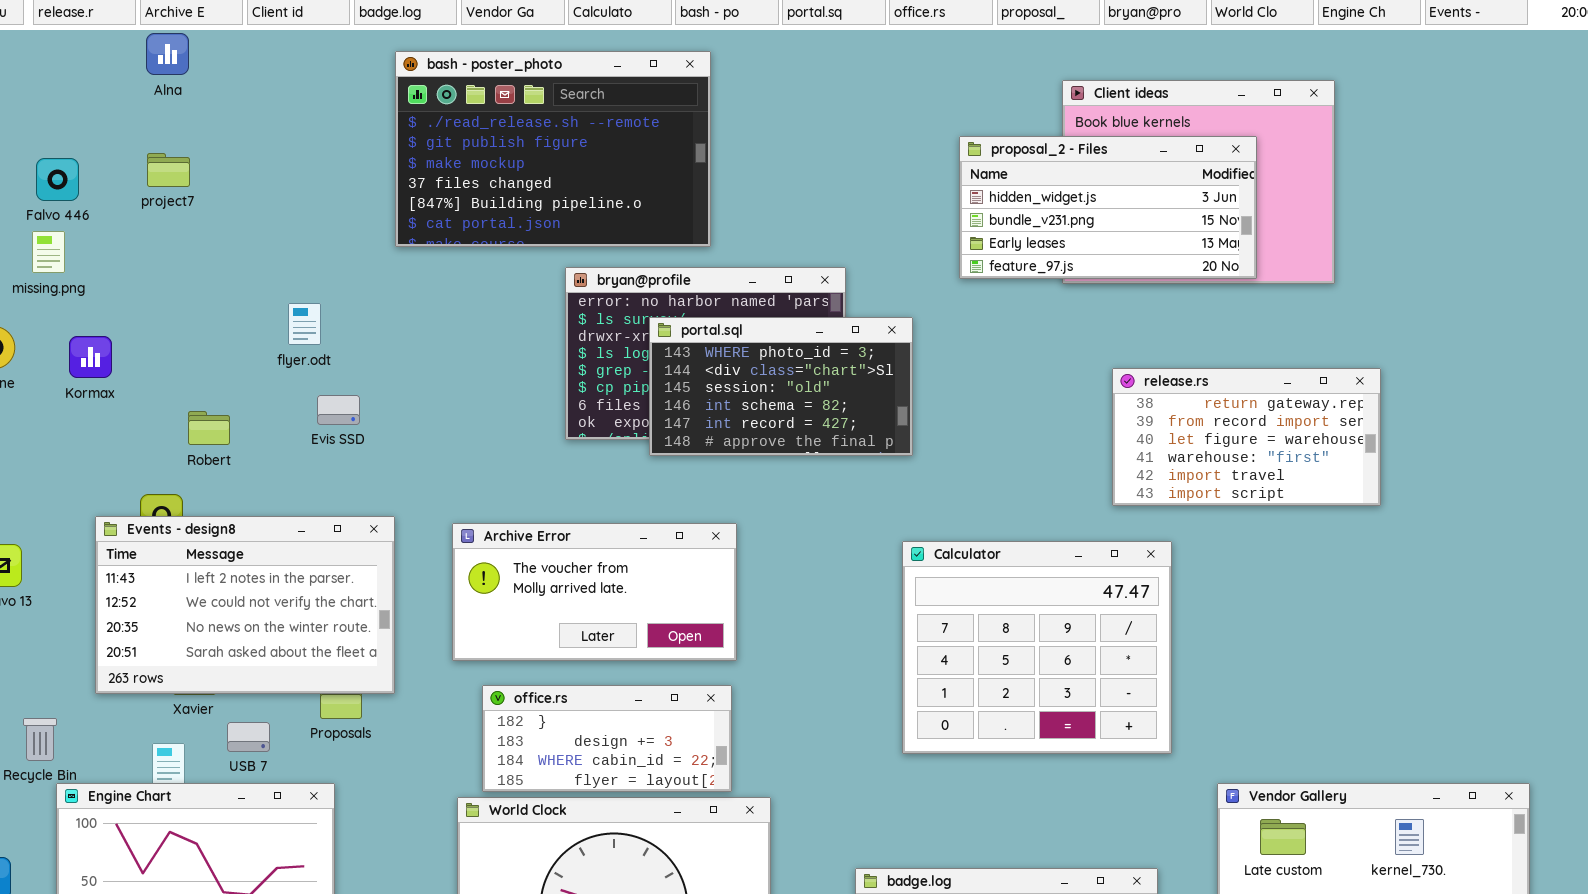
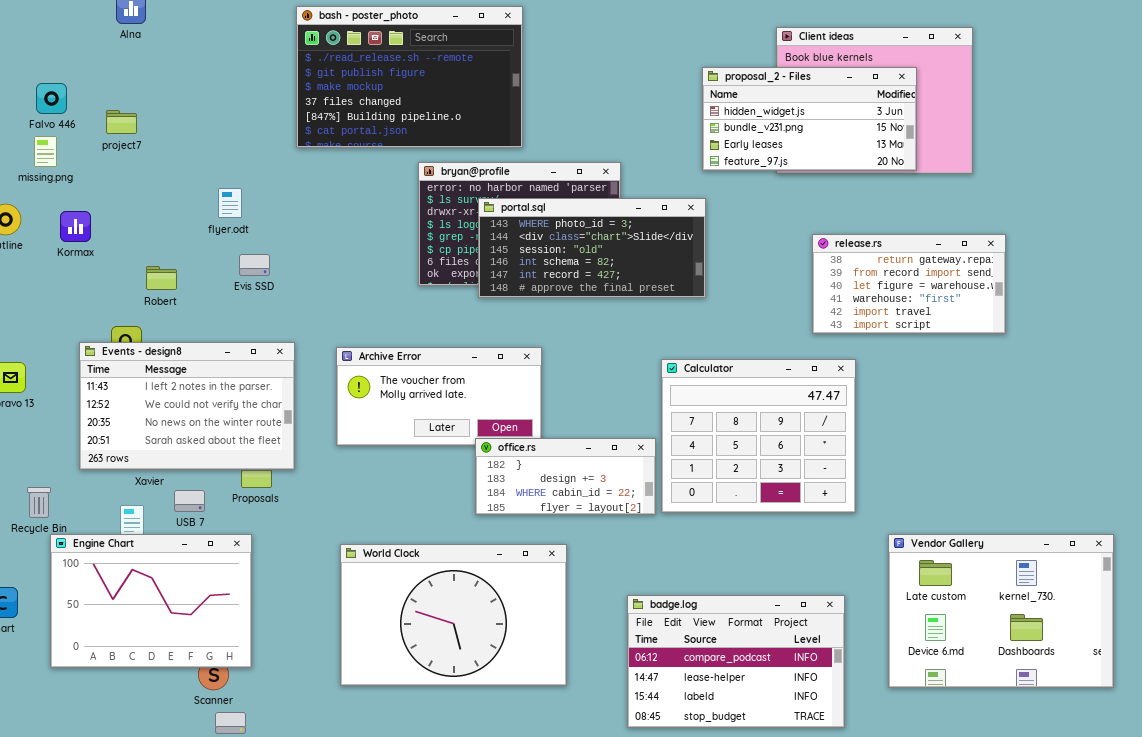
project7: [147,153,190,187] -> [106,110,137,134], moved
portal.sql: [649,317,913,456] -> [478,198,706,298], resized
office.rs: [482,685,732,792] -> [475,438,656,515], moved

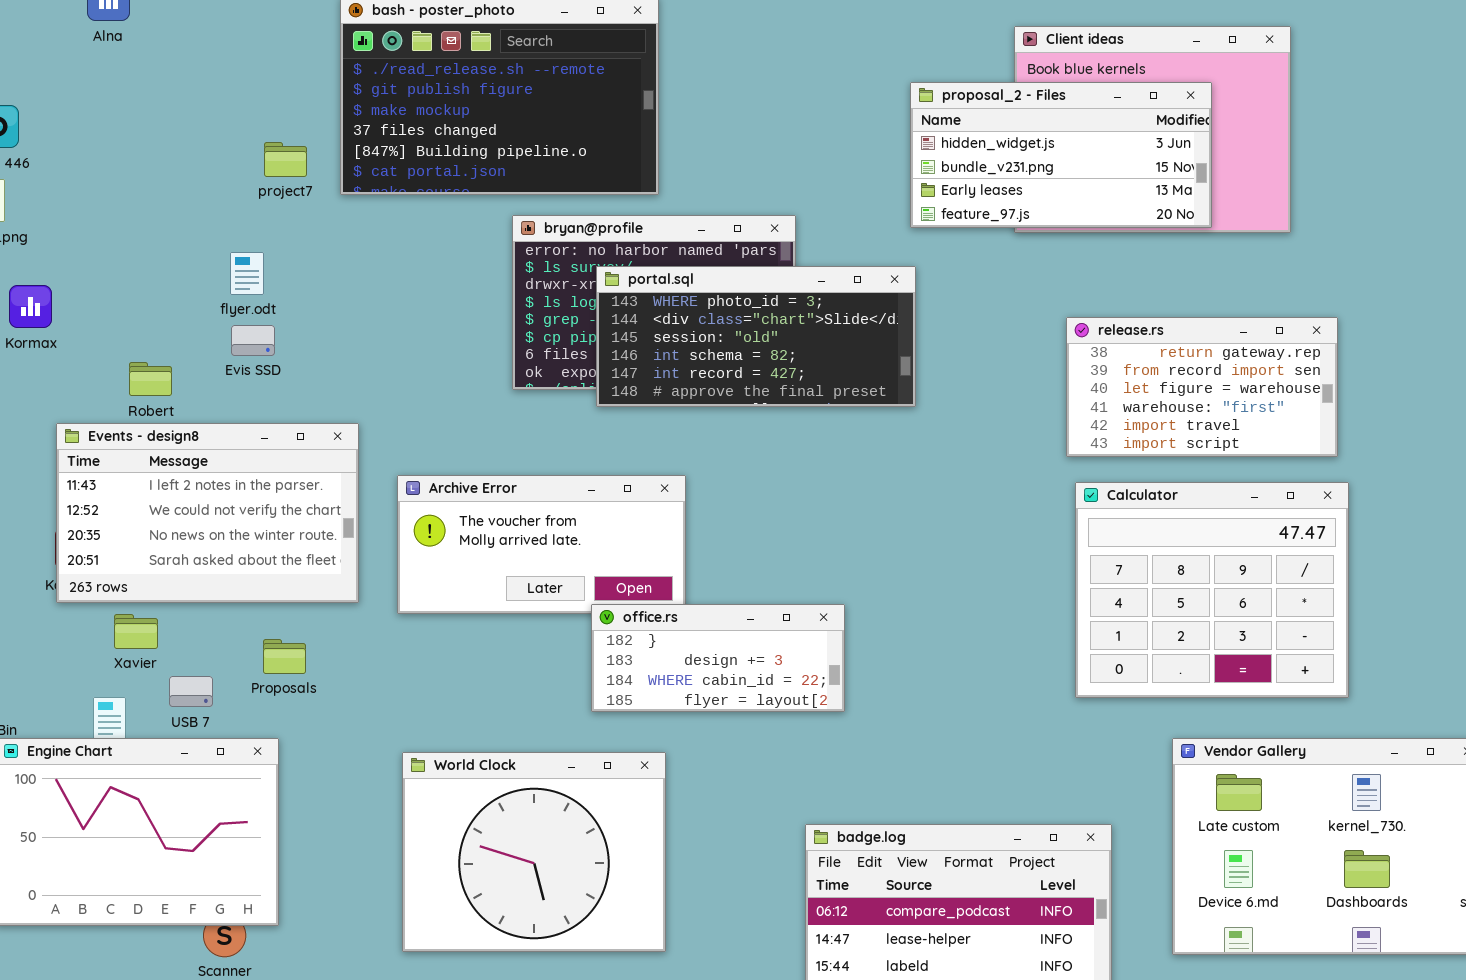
project7: [106,110,137,134] -> [264,142,307,177], moved
Evis SSD: [239,254,270,276] -> [231,325,275,356], moved
Events - design8: [79,342,295,470] -> [56,423,359,603], moved
Calculator: [661,359,856,513] -> [1075,482,1349,698], moved
World Clock: [340,544,567,686] -> [402,752,666,952], resized

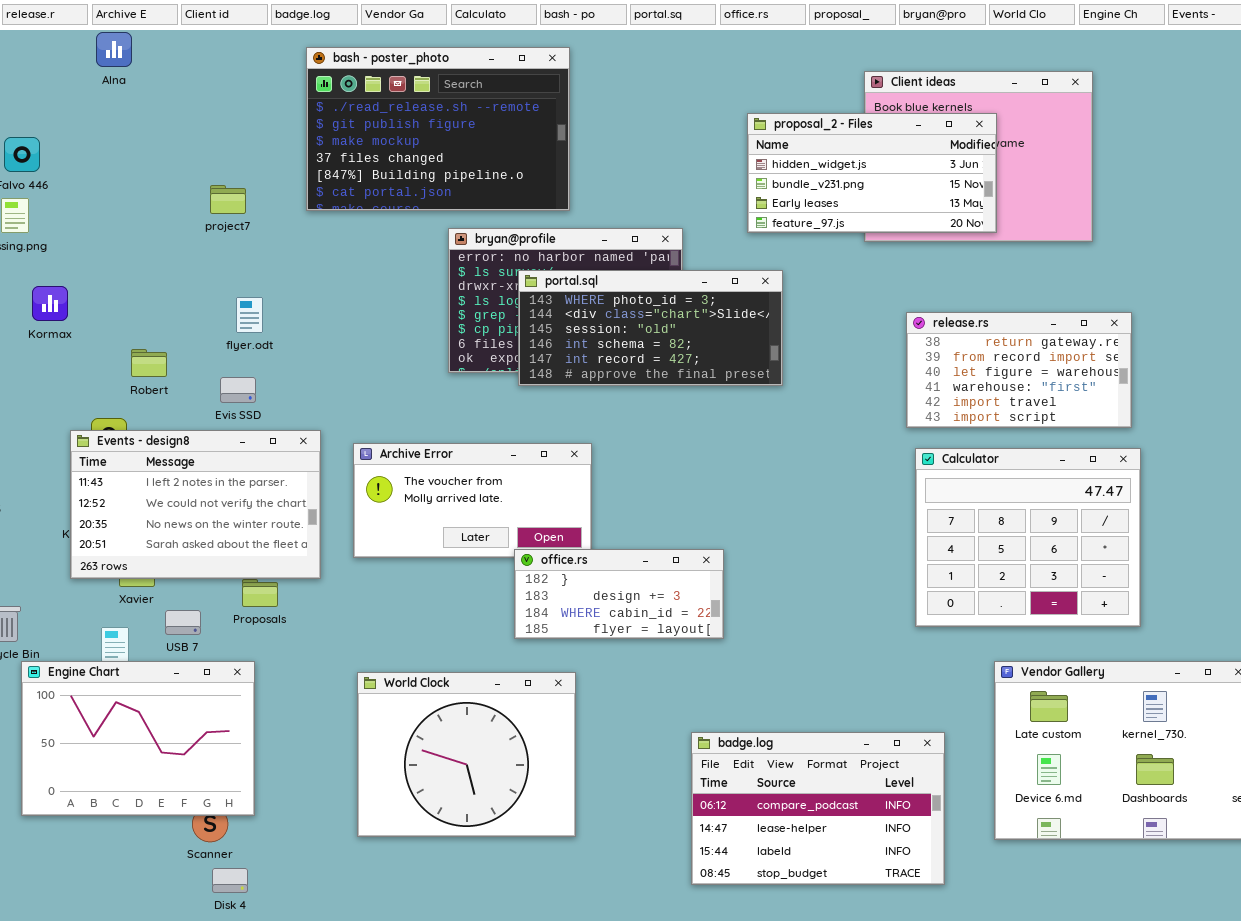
proposal_2 - Files: [910,82,1212,228] -> [747,113,997,233], moved
project7: [264,142,307,177] -> [210,185,246,214], moved
flyer.odt: [230,252,264,295] -> [236,297,263,333], moved
Evis SSD: [231,325,275,356] -> [220,377,256,403], moved
Events - design8: [56,423,359,603] -> [70,430,321,579], moved

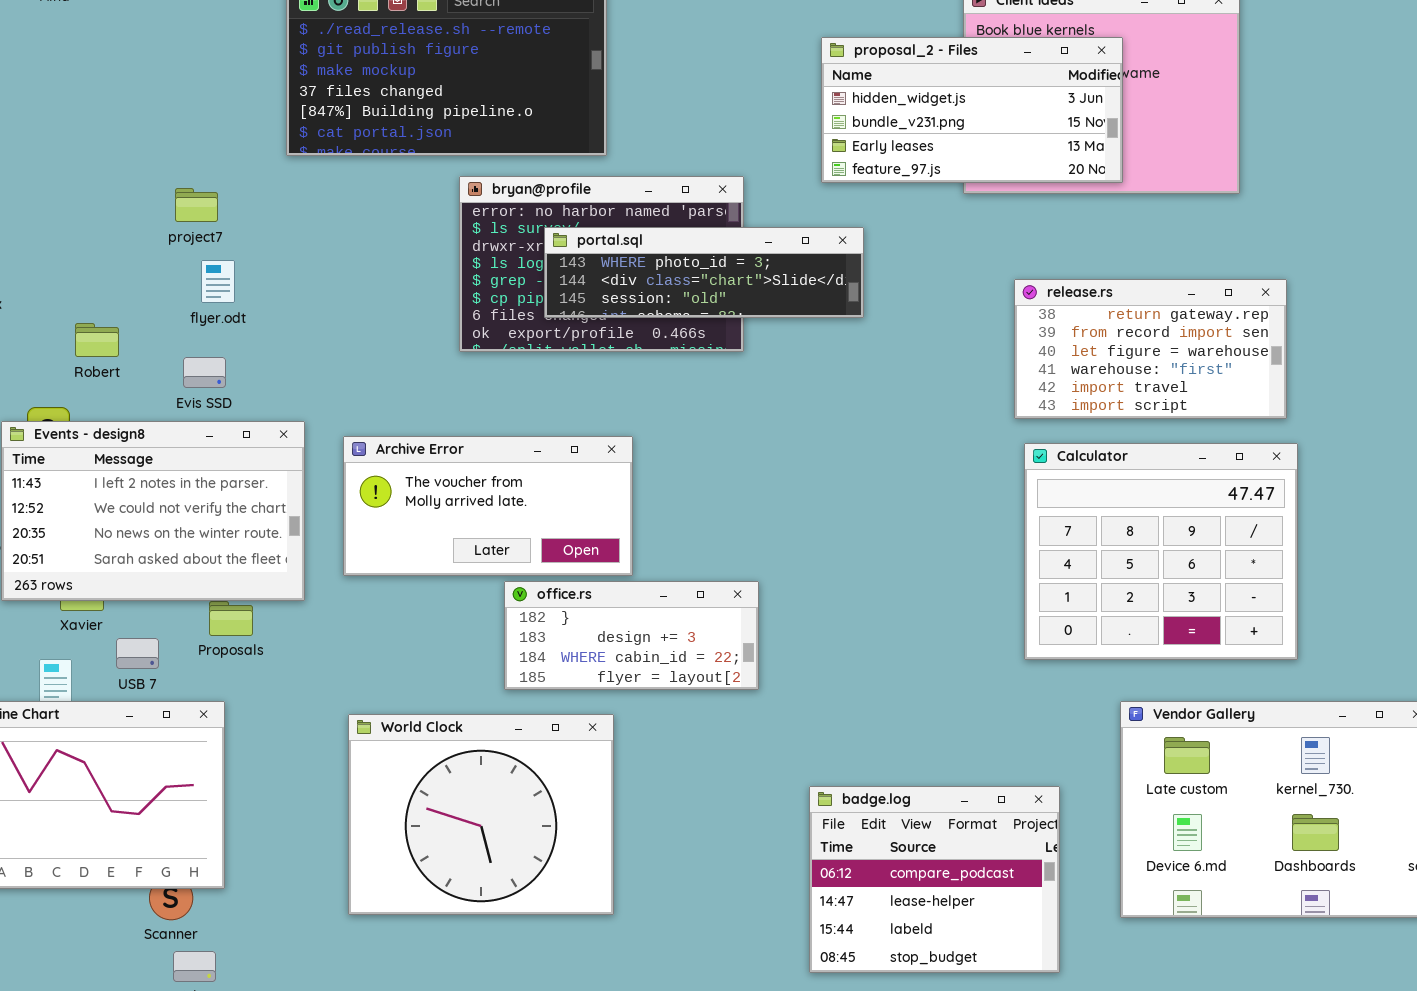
project7: [210,185,246,214] -> [175,188,218,222], moved
portal.sql: [518,270,783,386] -> [544,227,864,318], resized
office.rs: [514,549,724,639] -> [504,581,759,690], moved
badge.log: [691,732,945,885] -> [809,786,1060,973], resized

